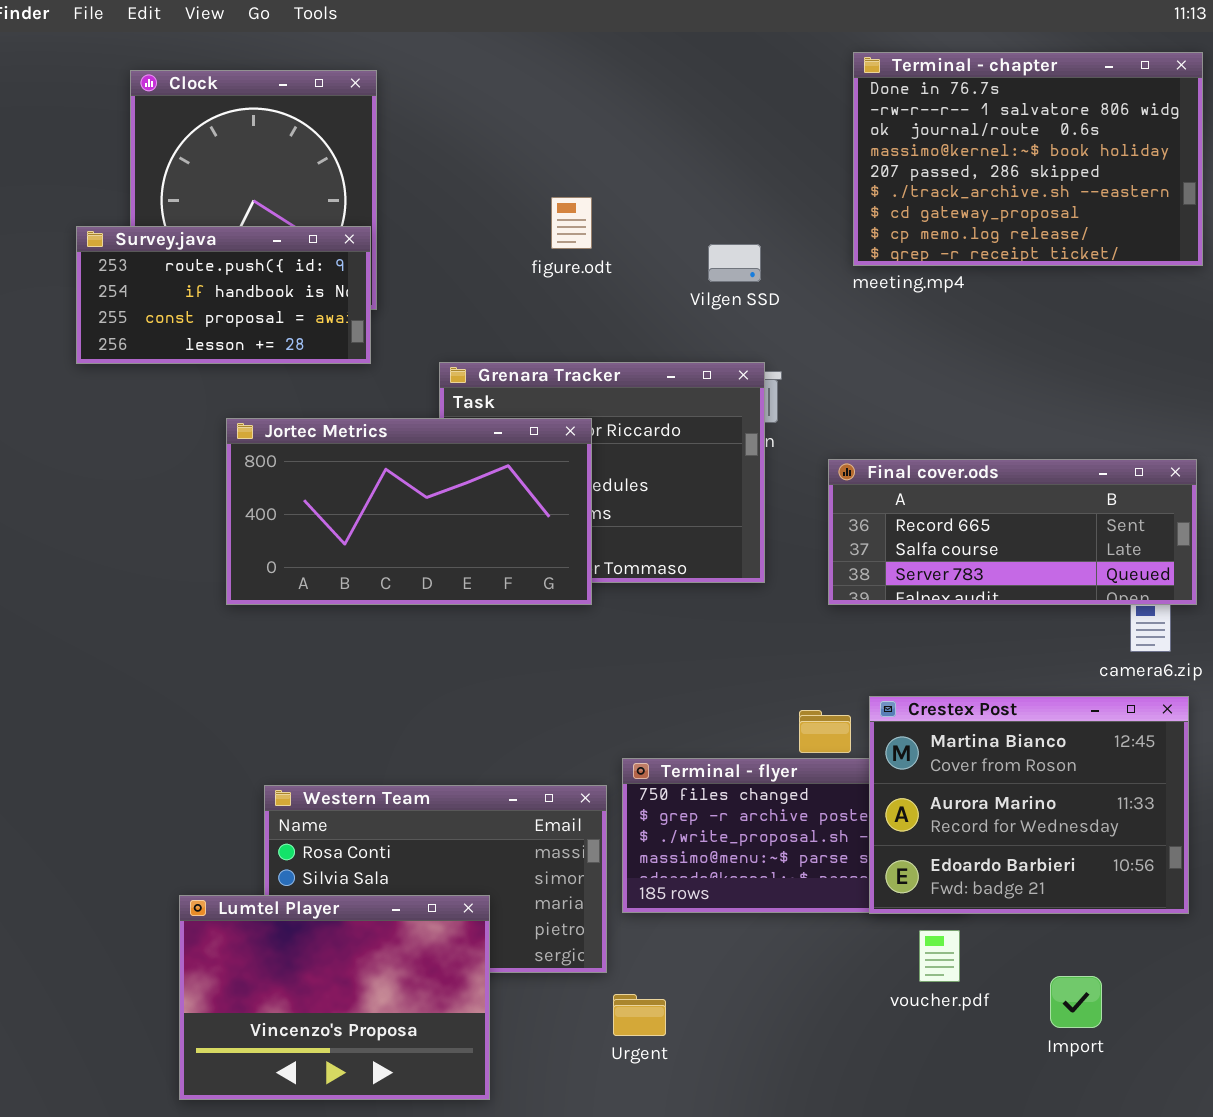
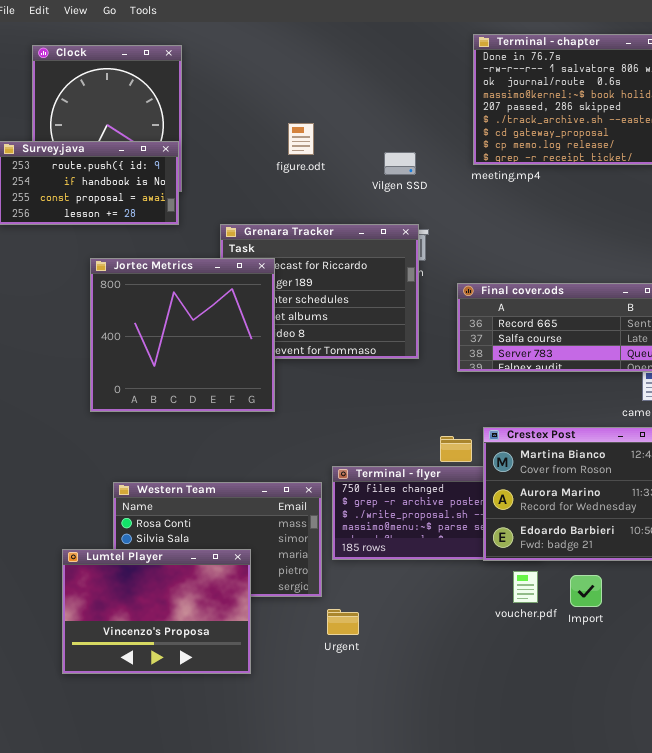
Jortec Metrics: [226,418,592,605] -> [90,258,275,412], resized
Import: [1050,976,1102,1028] -> [570,575,602,607], moved

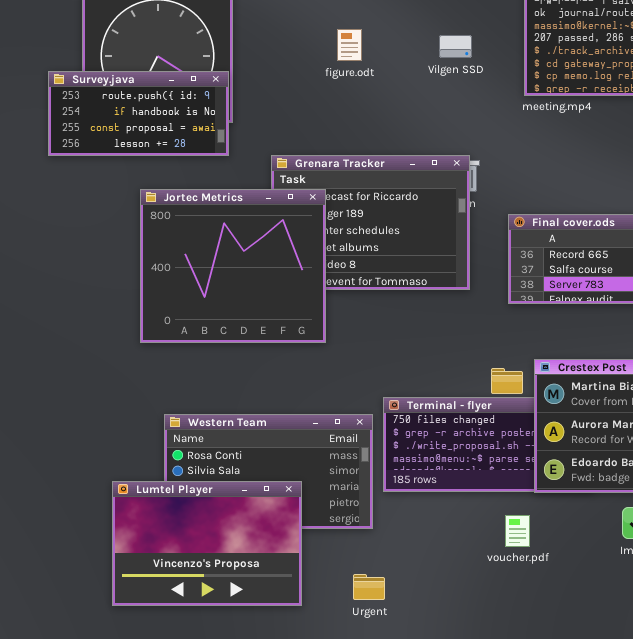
figure.odt: [288,123,314,155] -> [337,29,362,61], moved
Vilgen SSD: [384,152,416,175] -> [439,35,472,58], moved
voucher.pdf: [513,571,538,603] -> [505,515,530,547], moved
Urgent: [327,609,359,635] -> [353,574,385,600], moved

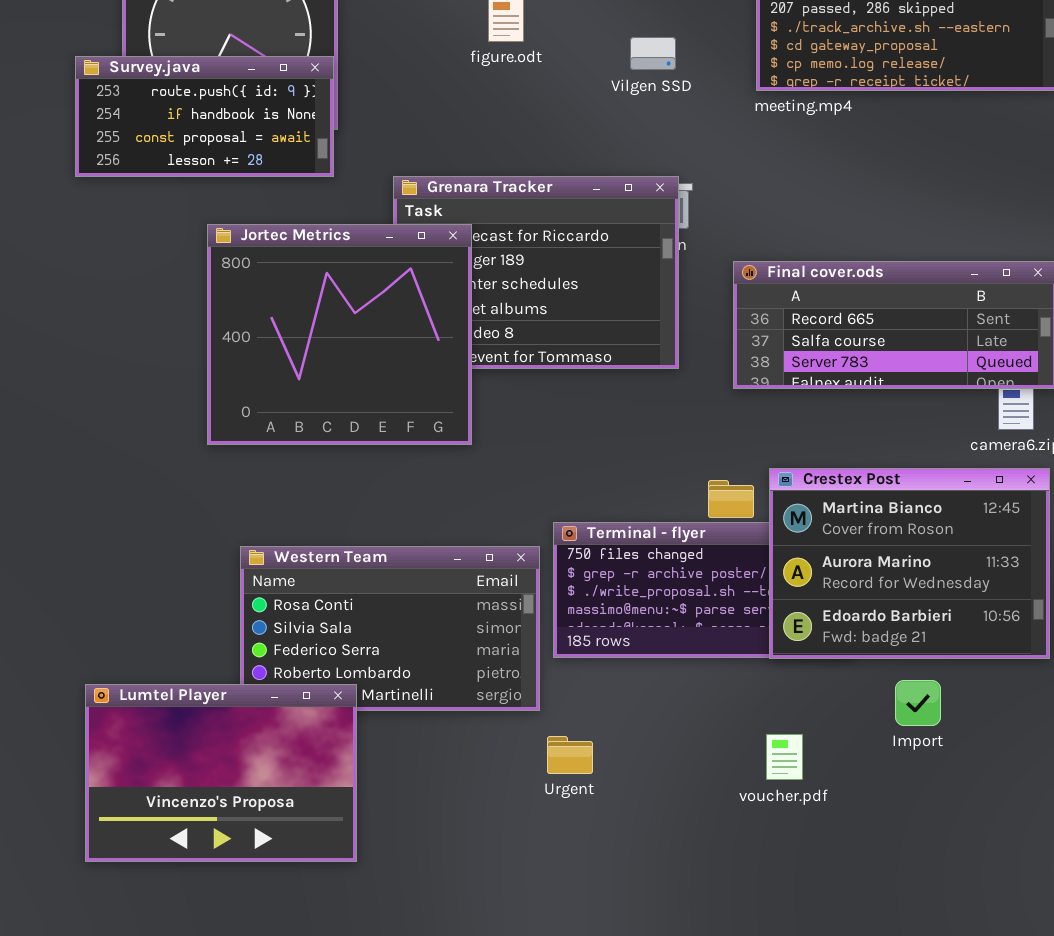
Vilgen SSD: [439,35,472,58] -> [630,37,676,70], moved
Lumtel Player: [112,481,302,606] -> [85,684,357,862], moved
voucher.pdf: [505,515,530,547] -> [766,734,803,780], moved
Urgent: [353,574,385,600] -> [547,736,593,774], moved

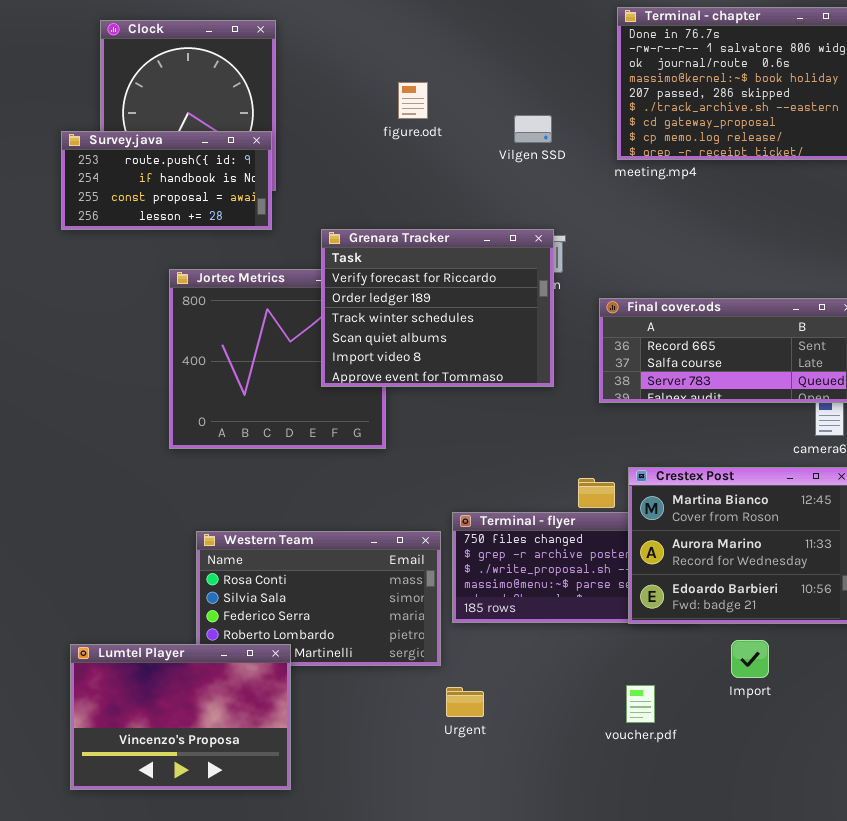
Grenara Tracker: [393,176,679,369] -> [321,229,554,387], raised

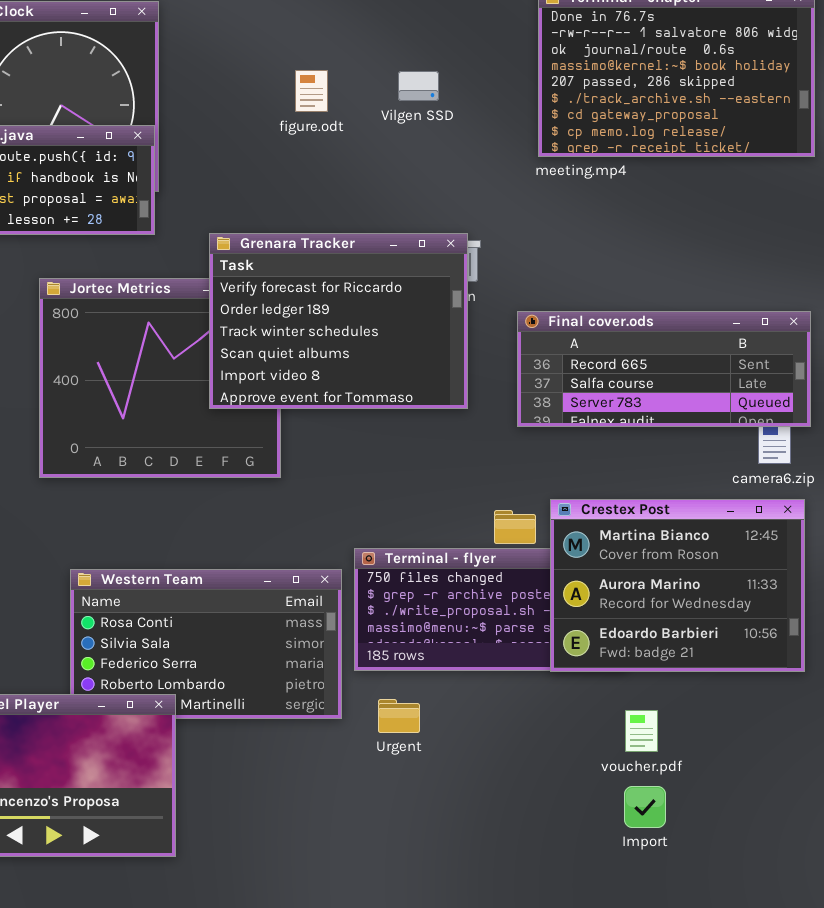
Vilgen SSD: [514,115,552,143] -> [398,71,439,101], moved
Import: [731,640,769,678] -> [624,786,666,828], moved
voucher.pdf: [626,685,655,723] -> [625,710,658,752], moved
Urgent: [446,687,484,717] -> [378,699,420,733], moved

